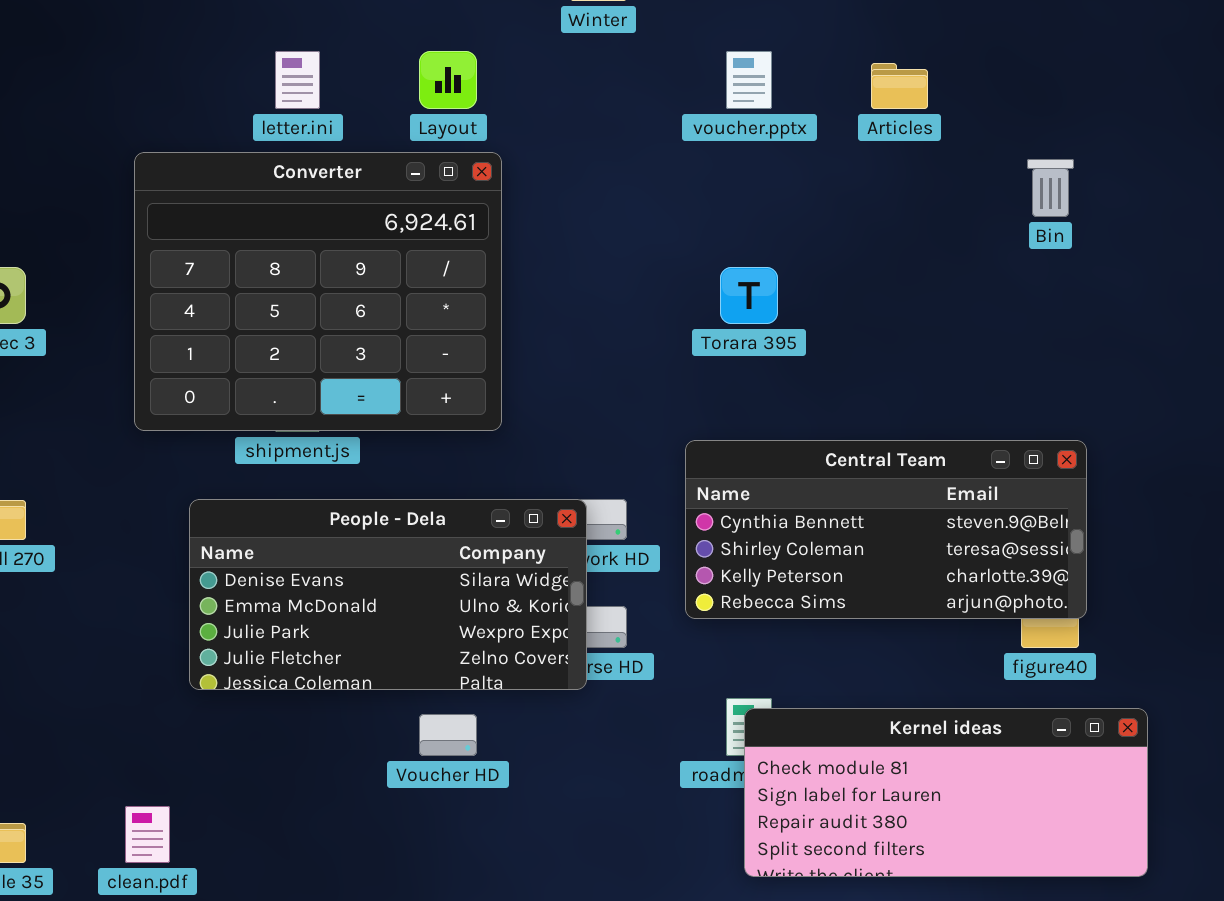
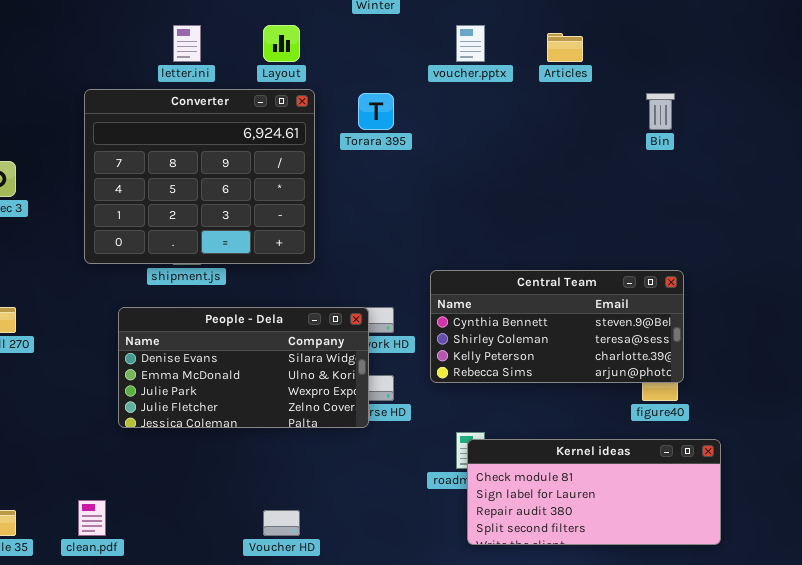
Torara 395: [720,267,778,324] -> [358,93,394,130], moved
Voucher HD: [419,714,477,756] -> [263,510,300,536], moved

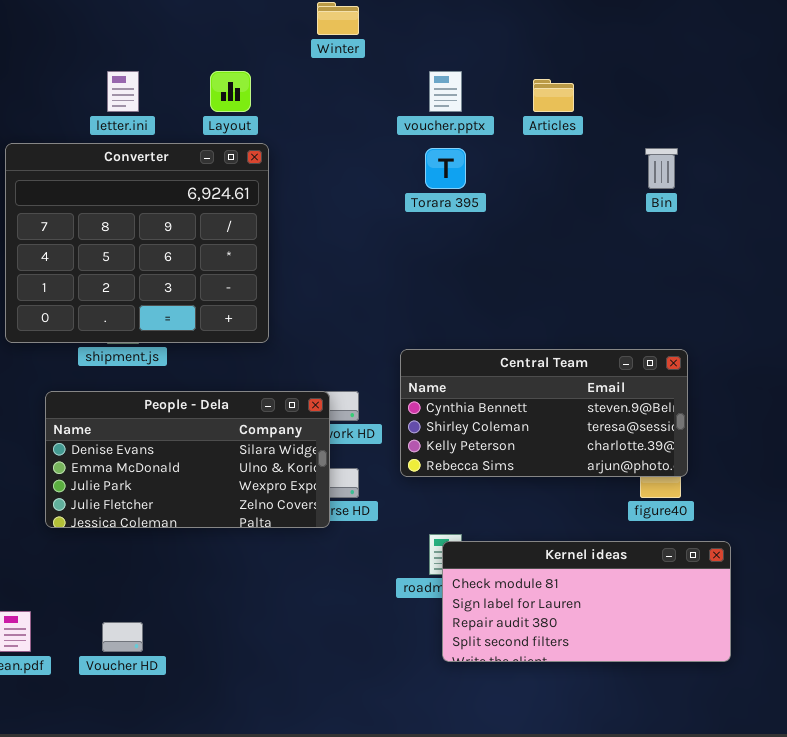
Torara 395: [358,93,394,130] -> [425,148,466,189], moved
Voucher HD: [263,510,300,536] -> [102,622,143,652], moved

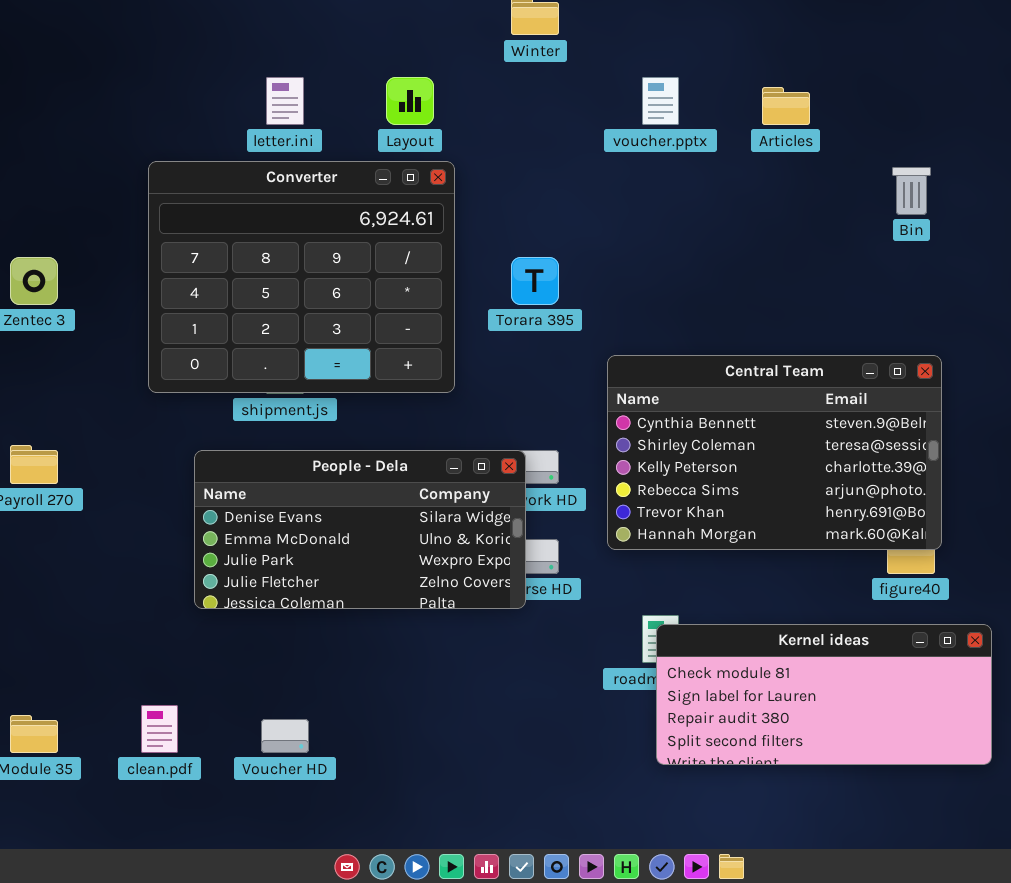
Torara 395: [425,148,466,189] -> [511,257,559,305], moved
Central Team: [400,349,688,477] -> [607,355,942,550], resized

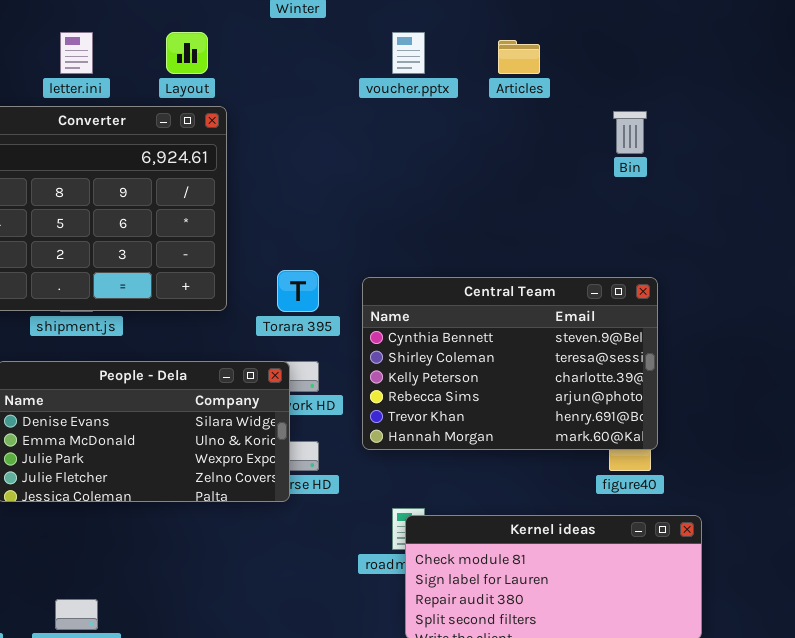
Torara 395: [511,257,559,305] -> [277,270,319,312], moved

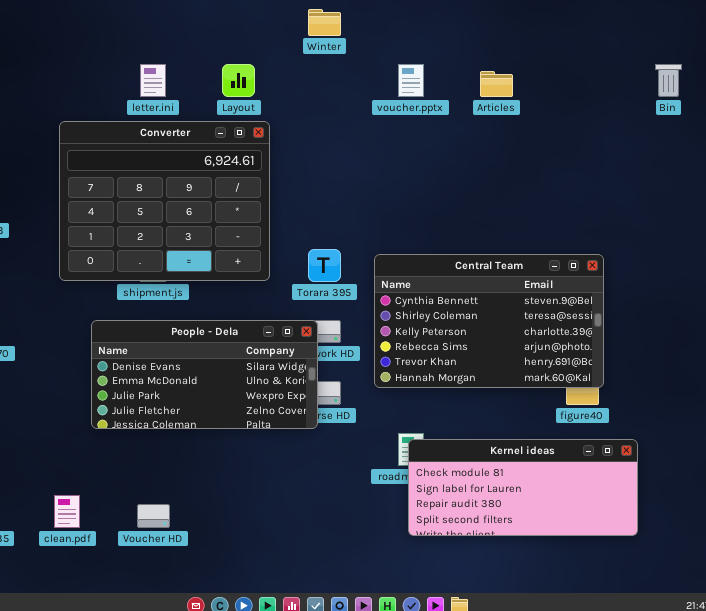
Bin: [613,111,647,154] -> [655,64,682,97], moved

